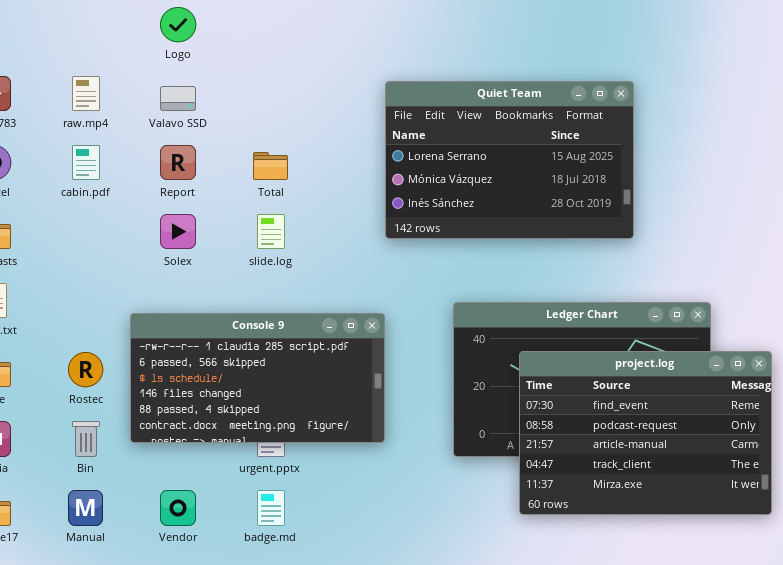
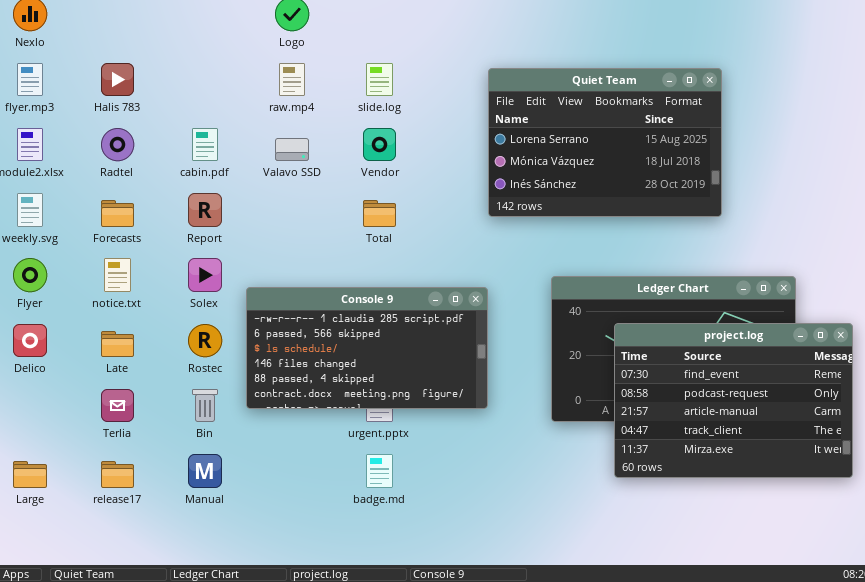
raw.mp4: [72,76,100,111] -> [279,63,305,96], moved
Valavo SSD: [160,86,196,111] -> [275,138,309,161], moved
Report: [160,145,196,180] -> [188,193,222,227], moved
Total: [253,152,288,180] -> [363,200,396,227], moved
Solex: [160,214,196,249] -> [188,258,222,292], moved
slide.log: [257,214,285,249] -> [366,63,393,96], moved
Vendor: [160,490,196,526] -> [363,128,396,161], moved

